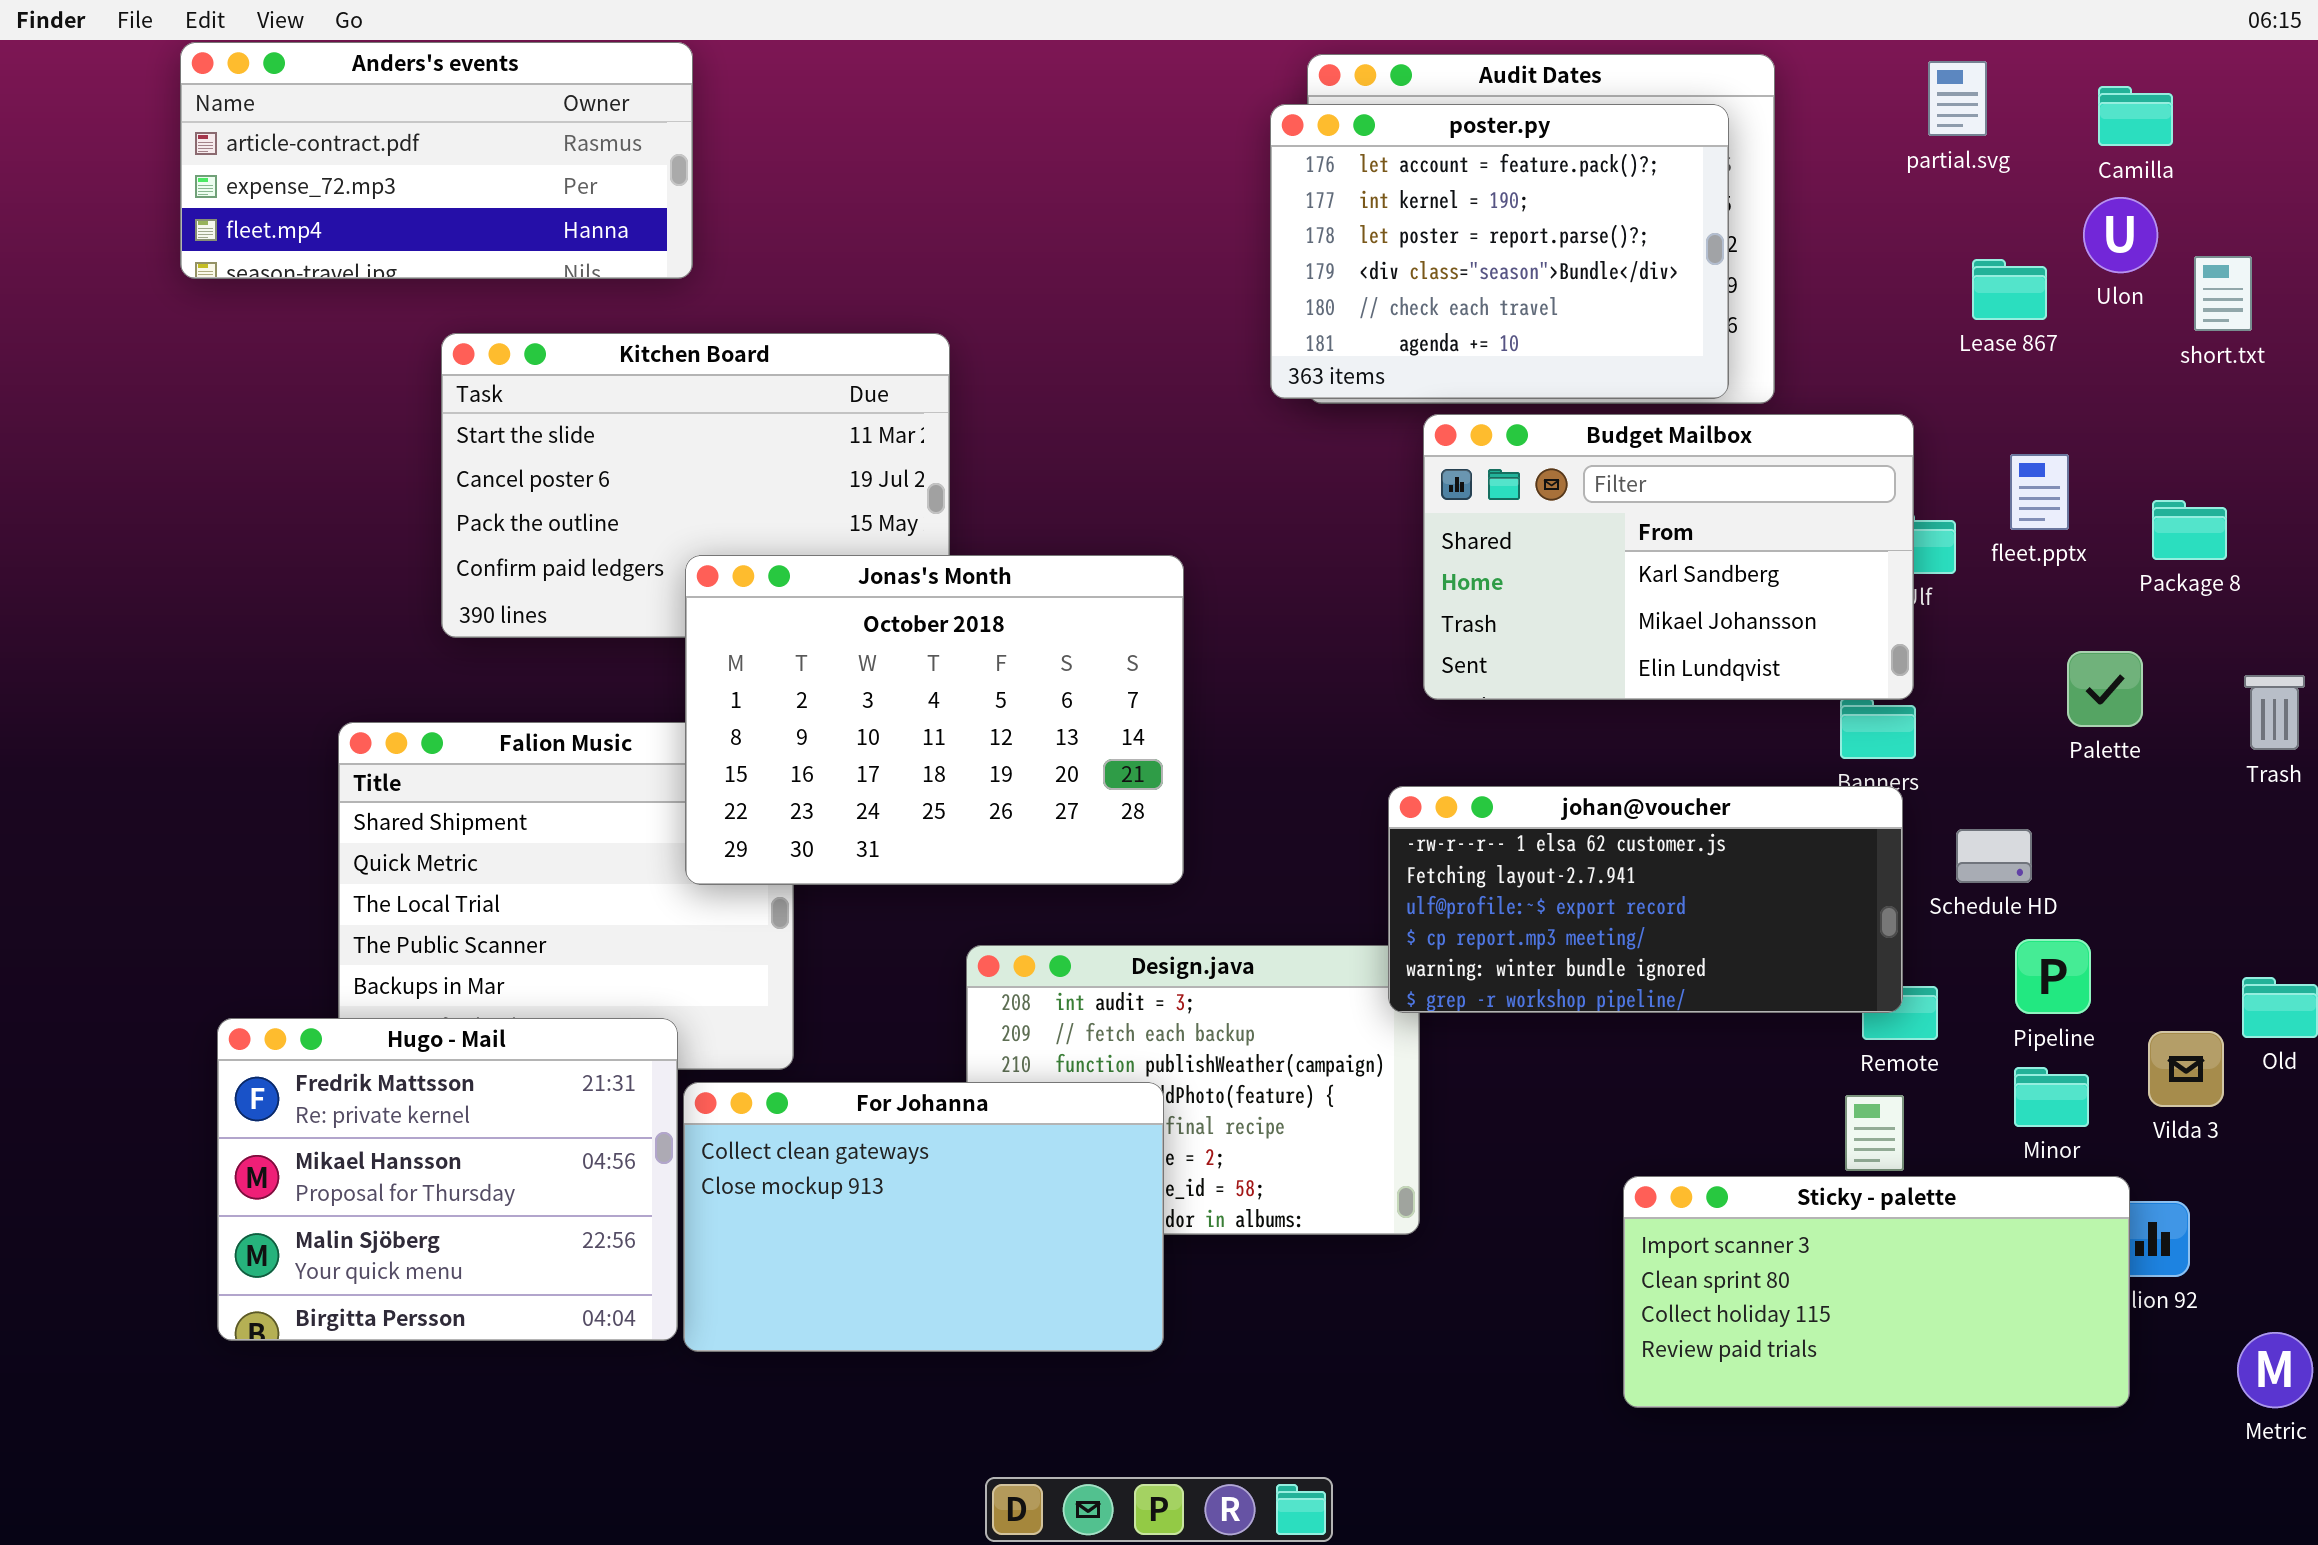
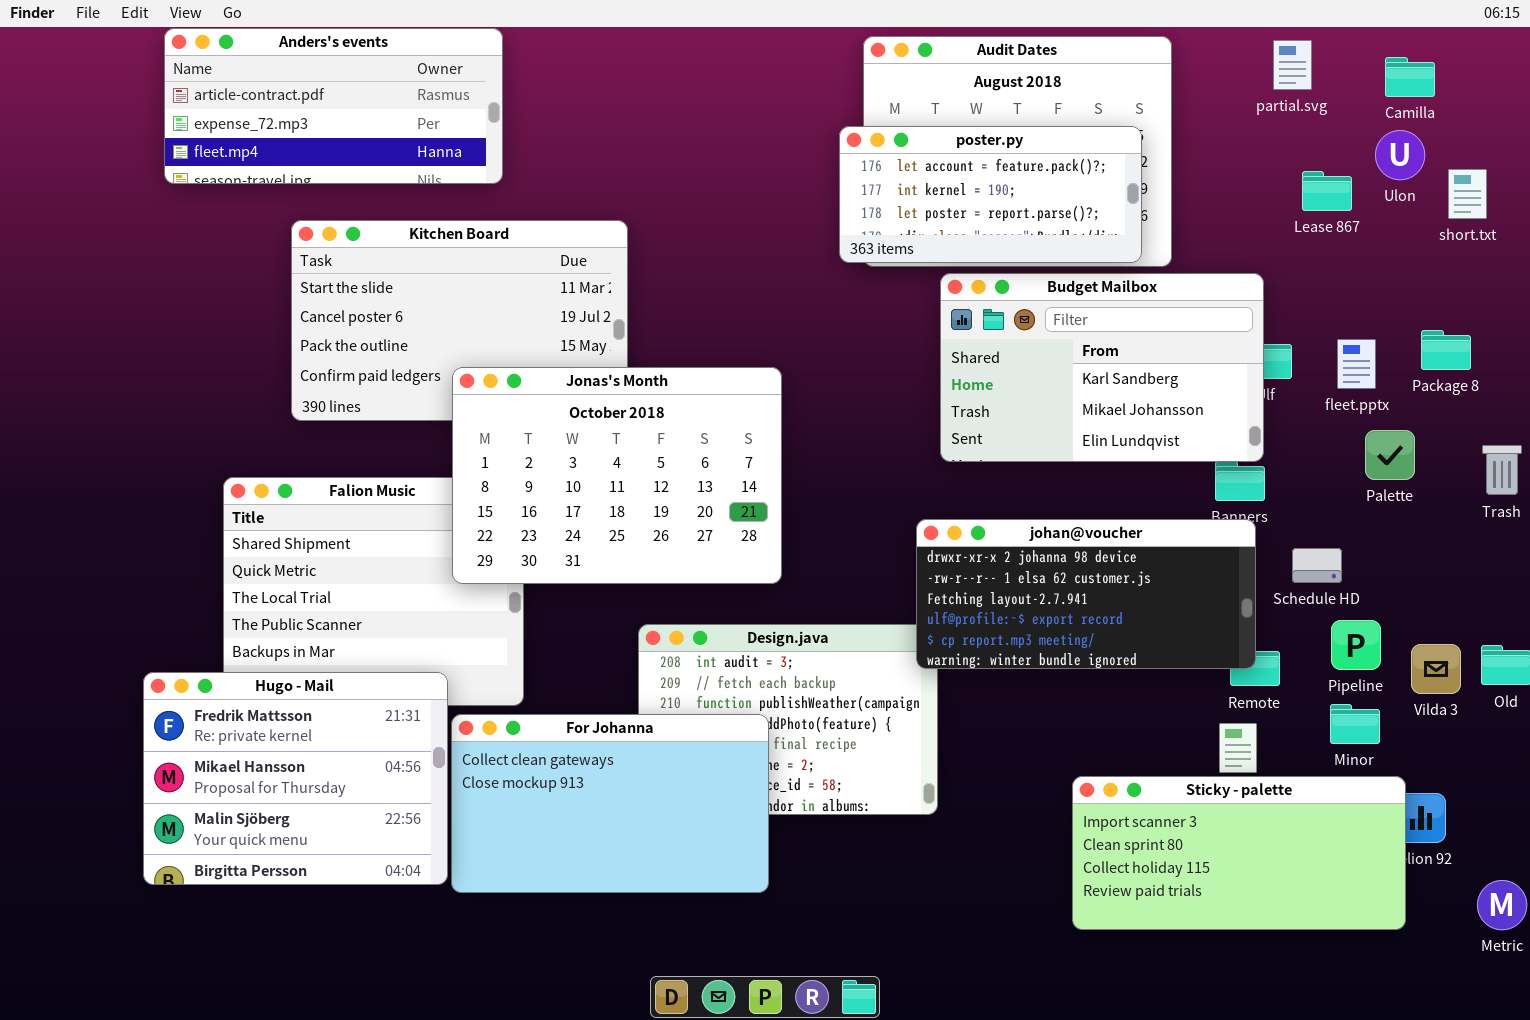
Anders's events: [180,42,693,279] -> [164,28,503,184], moved
poster.py: [1270,104,1729,399] -> [839,126,1142,263], resized
fleet.pptx: [2010,454,2069,530] -> [1337,339,1376,389], moved
johan@voucher: [1388,786,1903,1013] -> [916,519,1256,669], scrolled up 1 row
Vilda 3: [2148,1031,2224,1107] -> [1411,644,1461,694], moved

